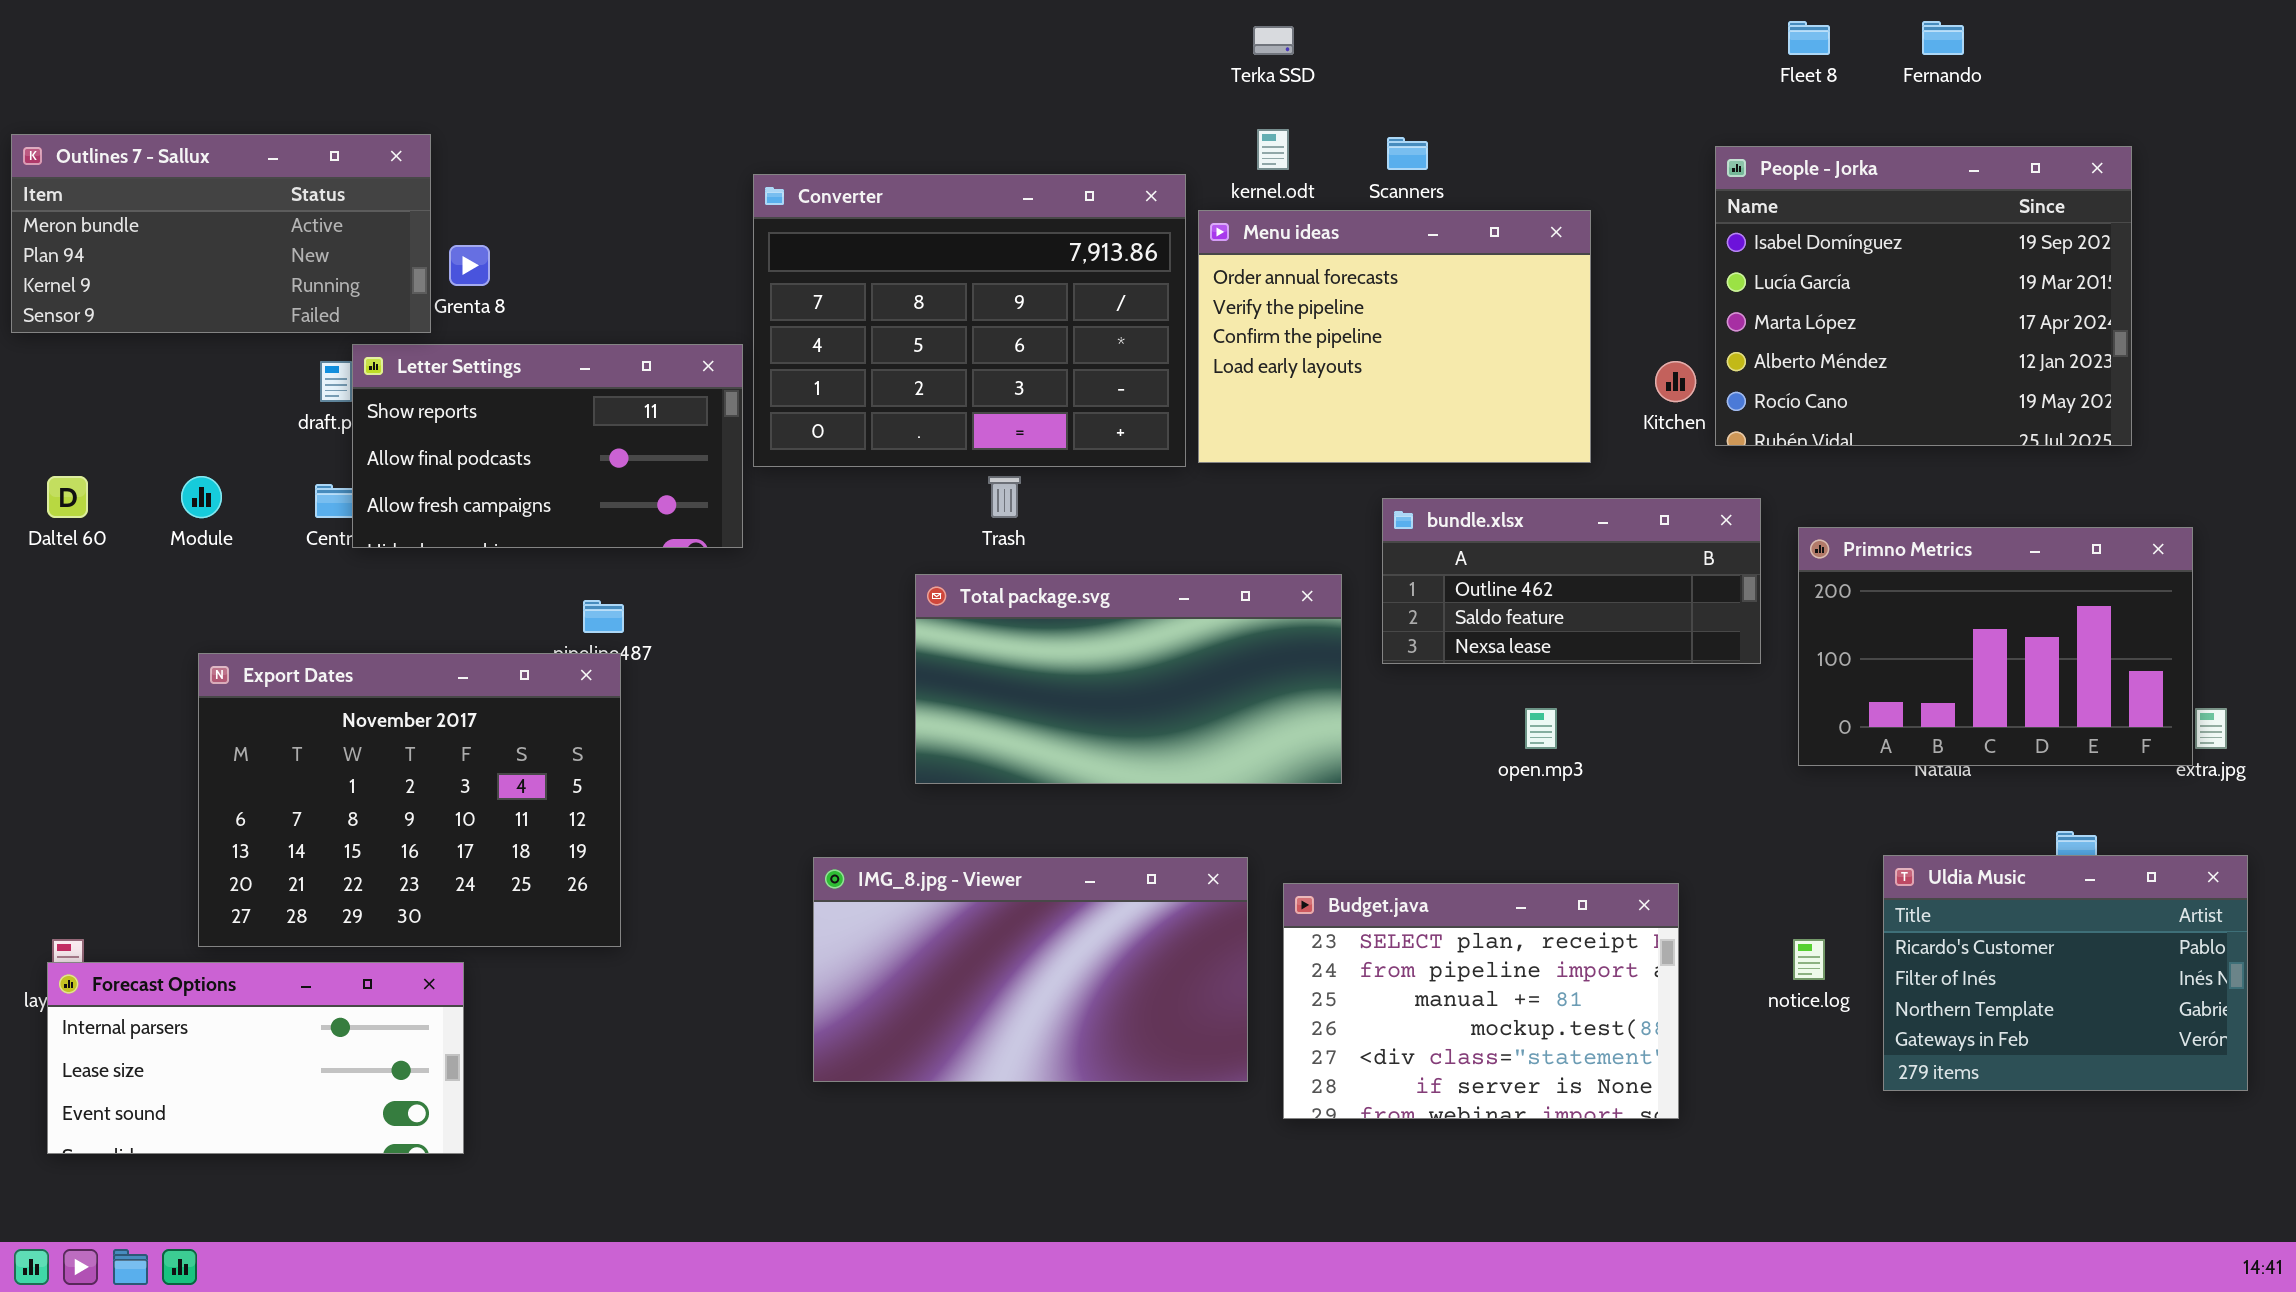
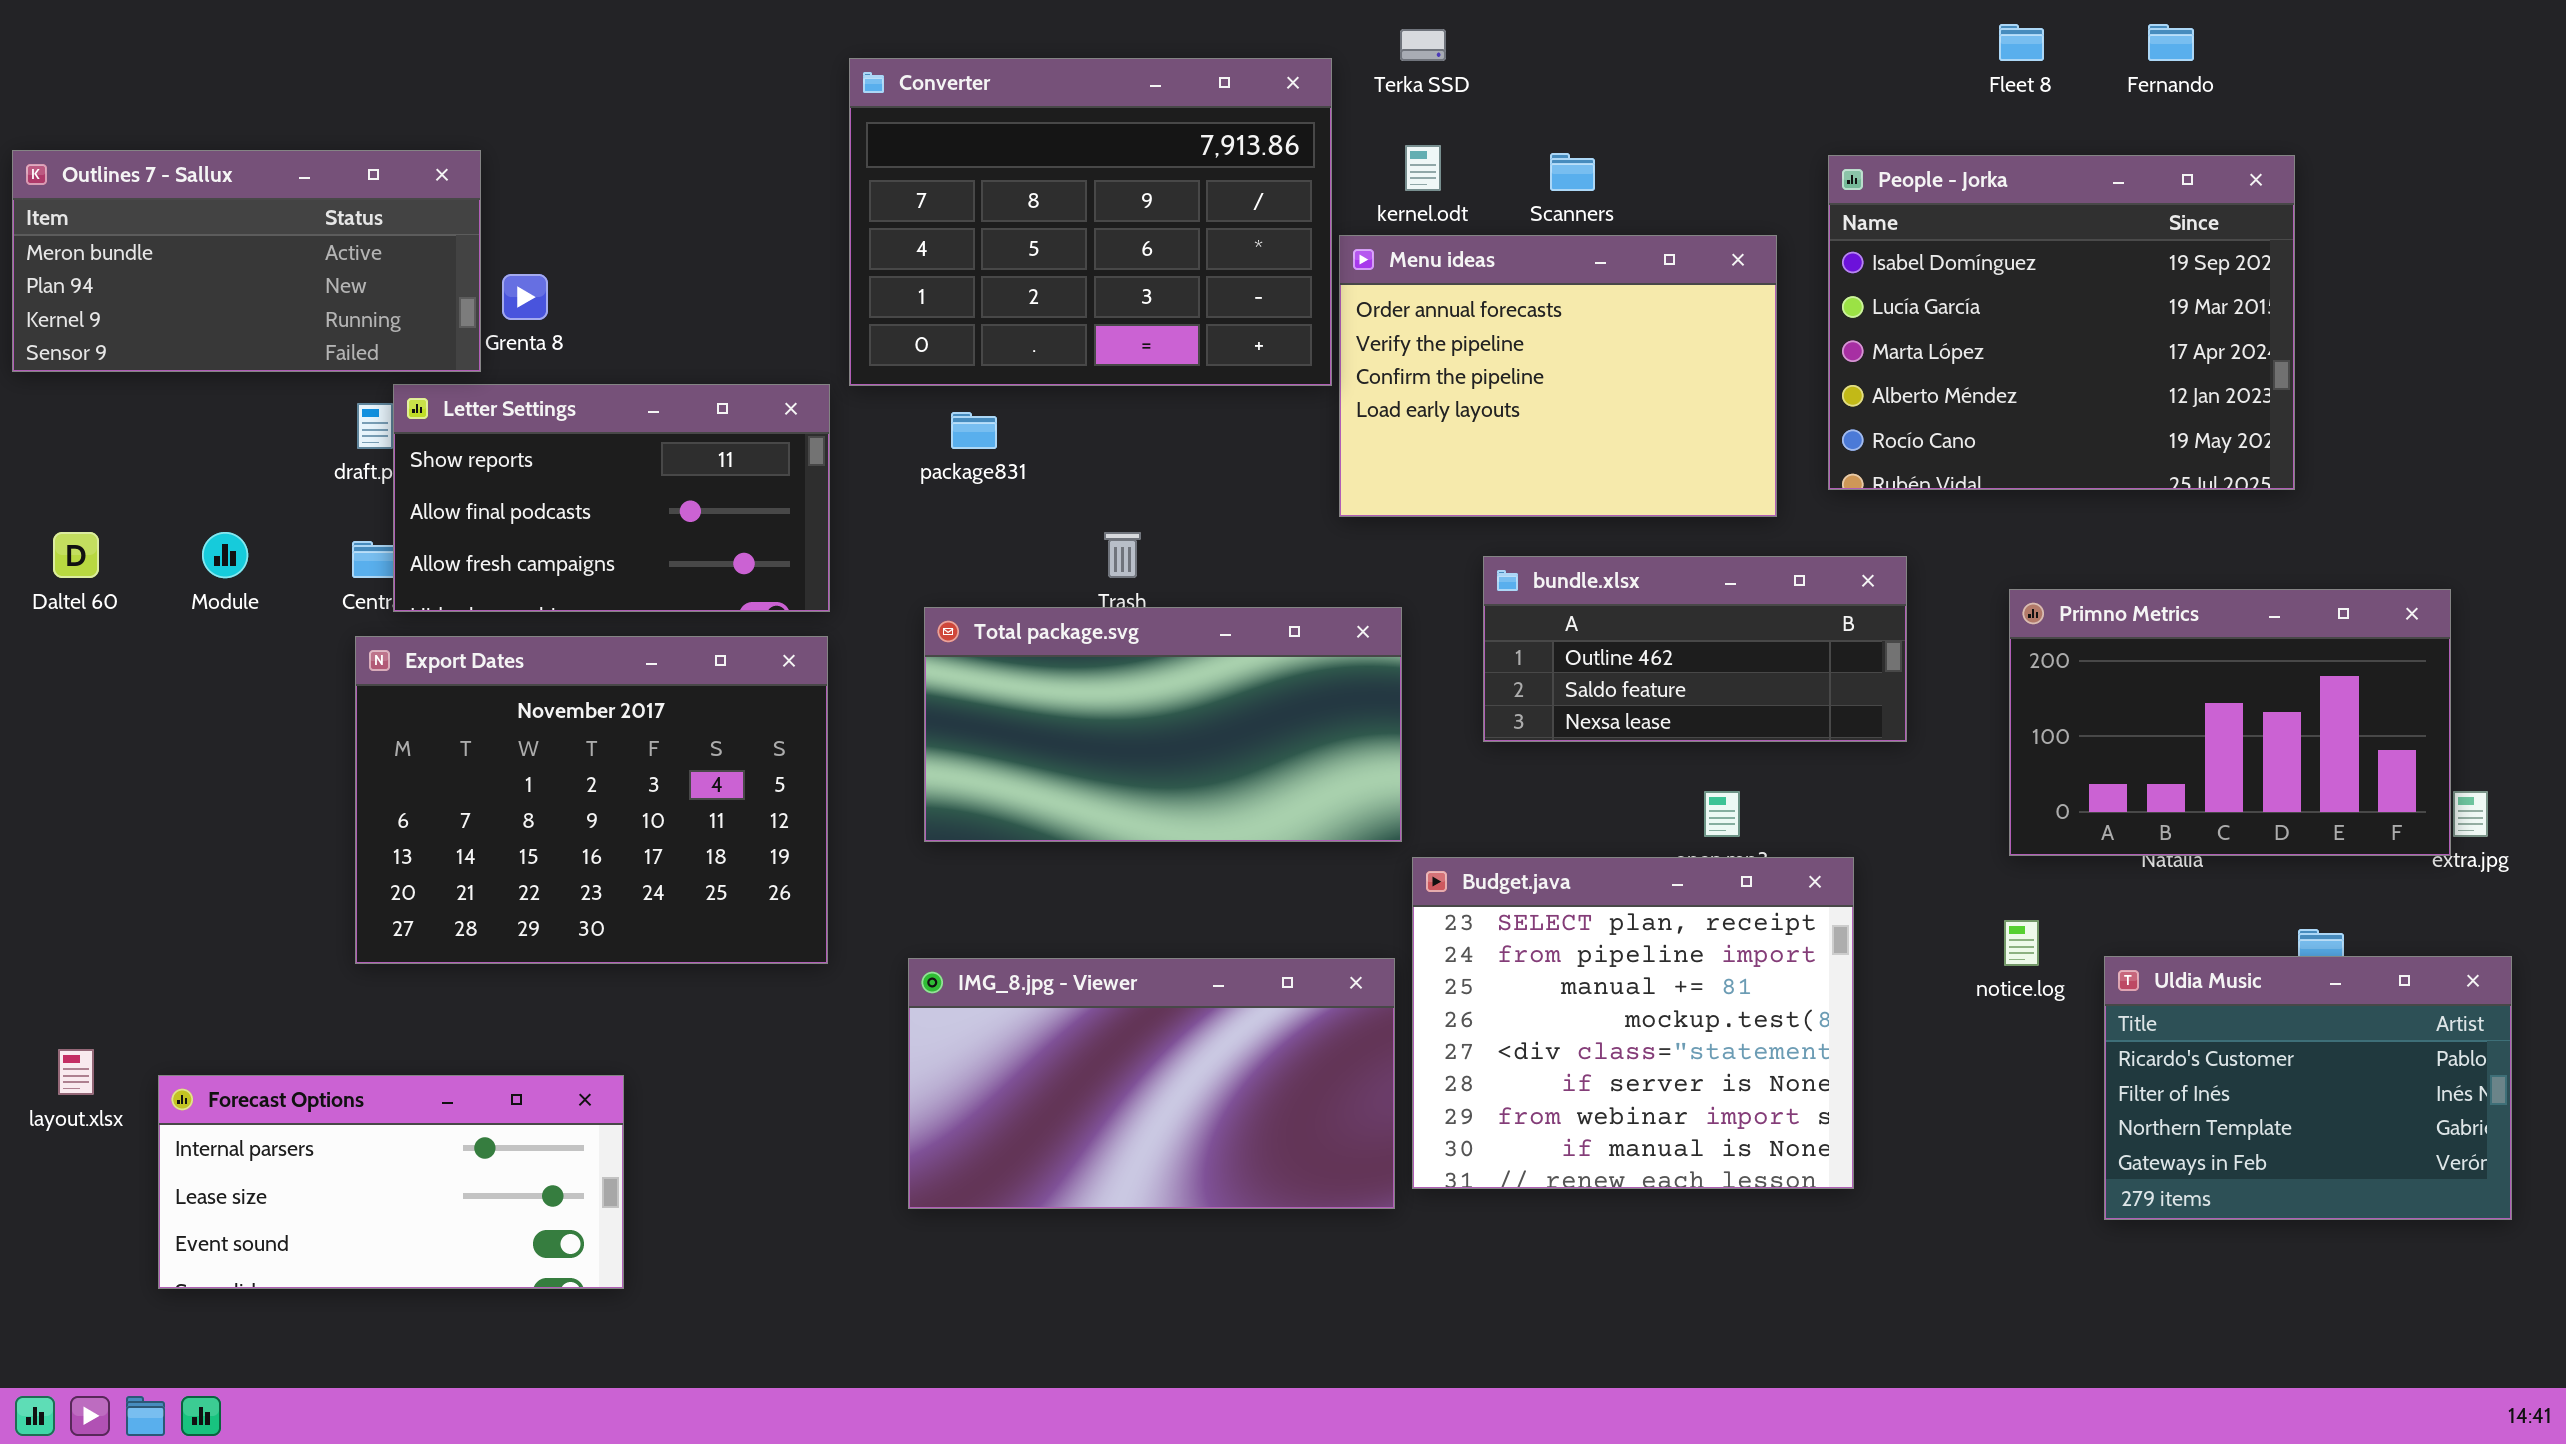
People - Jorka: [1715,146,2132,446] -> [1828,155,2295,490], moved
Converter: [753,174,1186,467] -> [849,58,1332,386], moved
bundle.xlsx: [1382,498,1761,664] -> [1483,556,1907,742], moved
Total package.svg: [915,574,1342,784] -> [924,607,1402,842], moved
Export Dates: [198,653,621,947] -> [355,636,828,964], moved
Budget.java: [1283,883,1679,1119] -> [1412,857,1854,1189], moved, resized
notice.log: [1793,939,1825,980] -> [2004,920,2039,966], moved
Forecast Options: [47,962,464,1154] -> [158,1075,624,1289], moved

